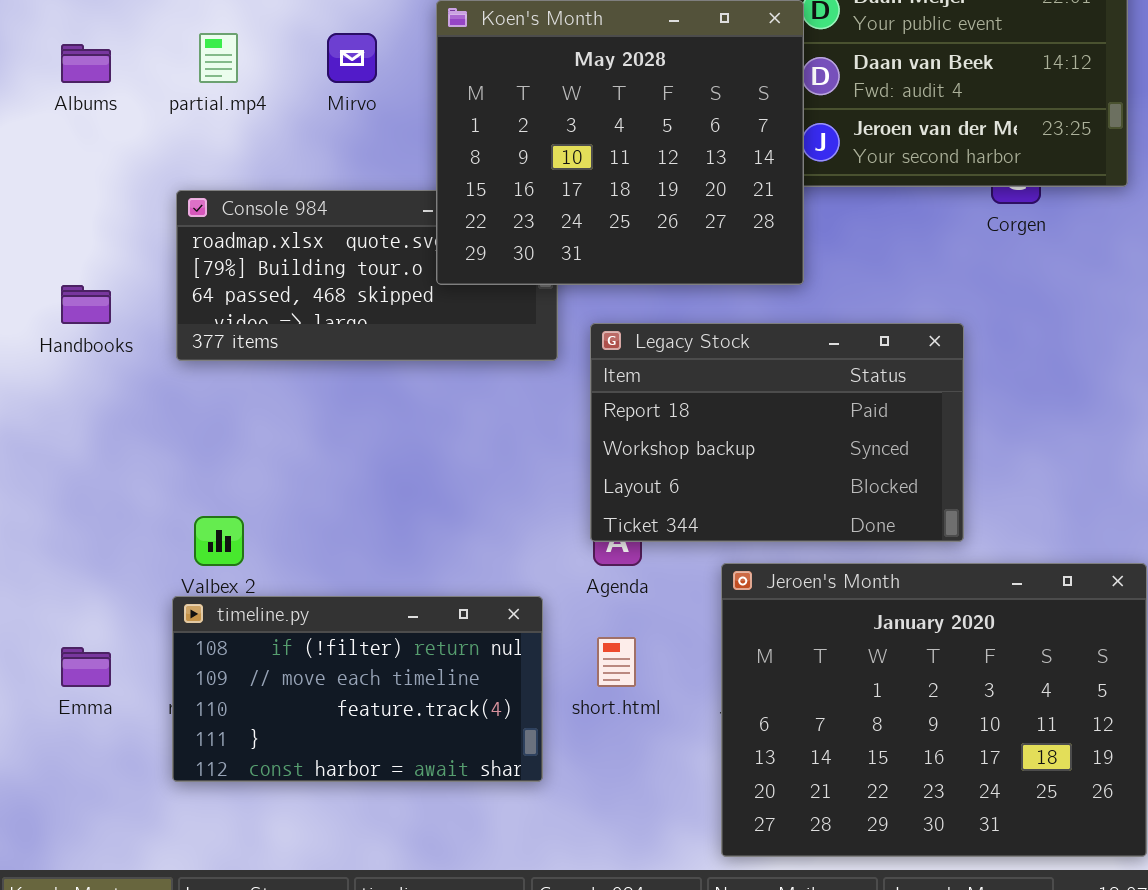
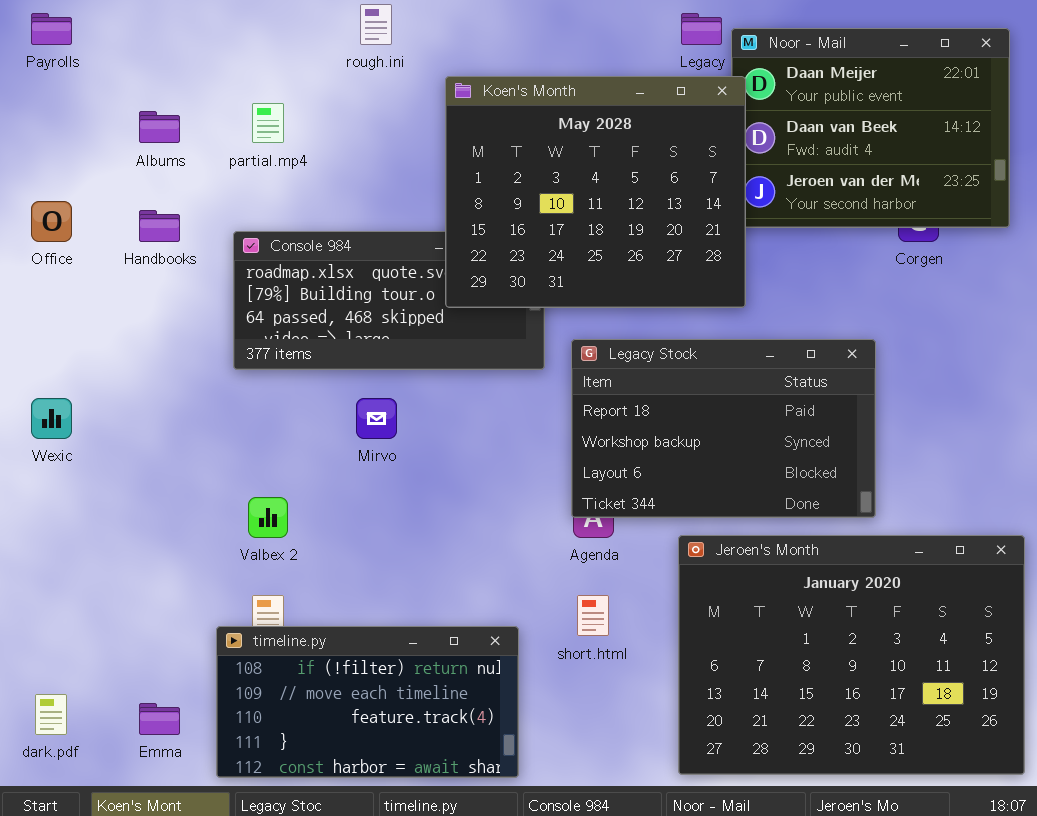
Mirvo: [327,33,377,83] -> [356,398,397,439], moved
Handbooks: [61,285,111,324] -> [139,210,180,242], moved
timeline.py: [172,596,543,782] -> [216,626,519,778], moved
Emma: [61,647,111,687] -> [139,703,180,735], moved

